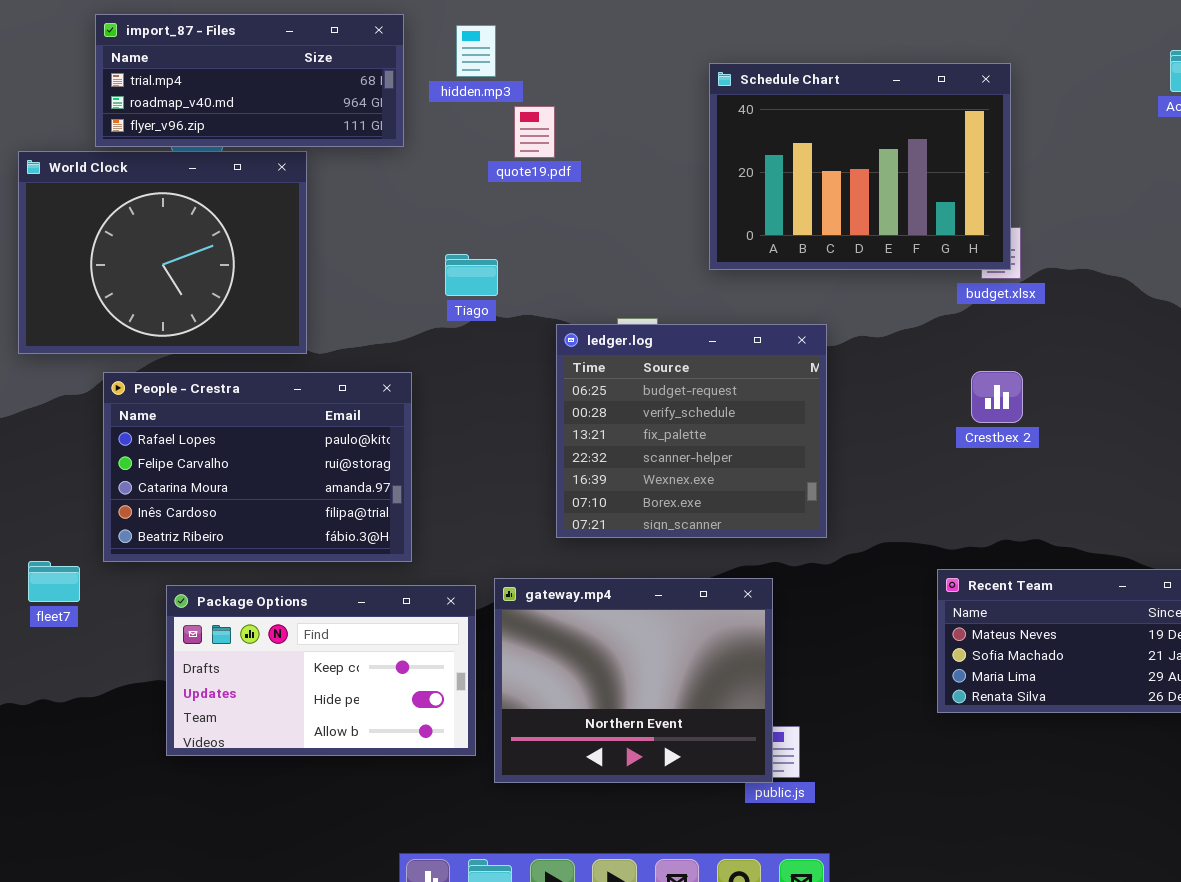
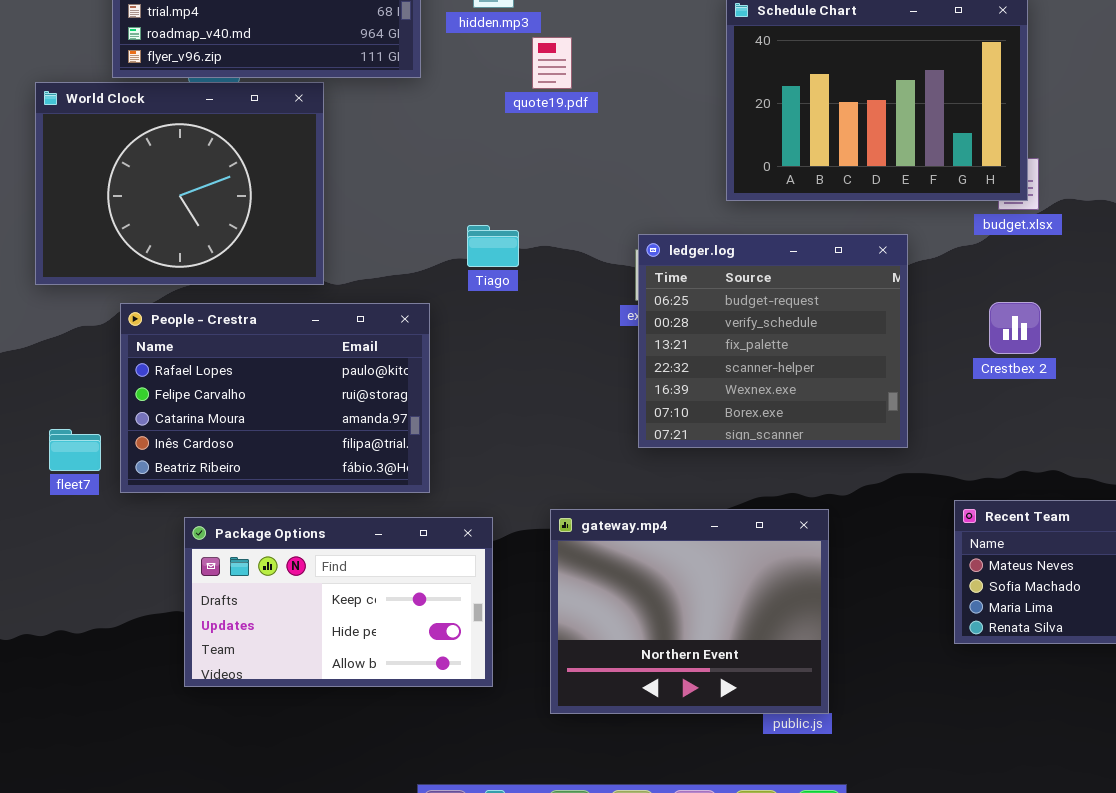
Tiago: [445,254,498,296] -> [467,225,519,267], moved
ledger.log: [556,324,827,538] -> [638,234,908,448], moved
fleet7: [28,561,80,602] -> [49,429,101,471], moved
gateway.mp4: [494,578,773,783] -> [550,509,829,714], moved

